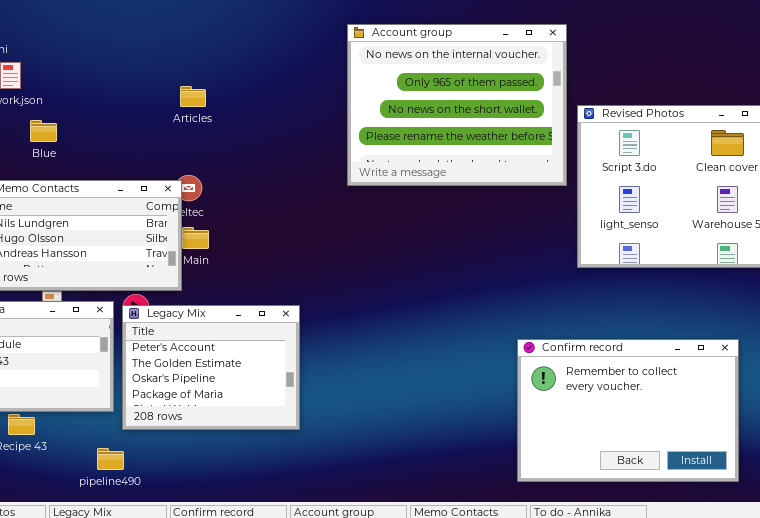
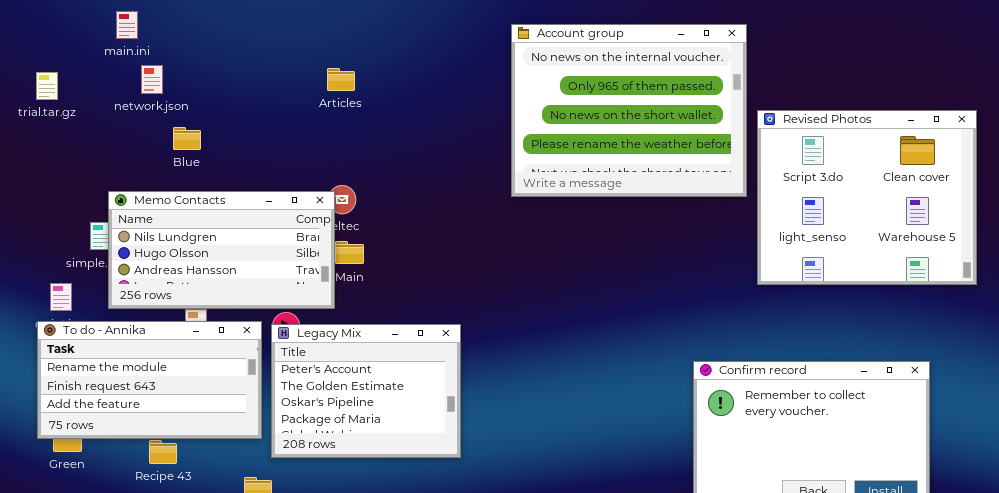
Articles: [180,86,206,107] -> [327,68,355,91], moved

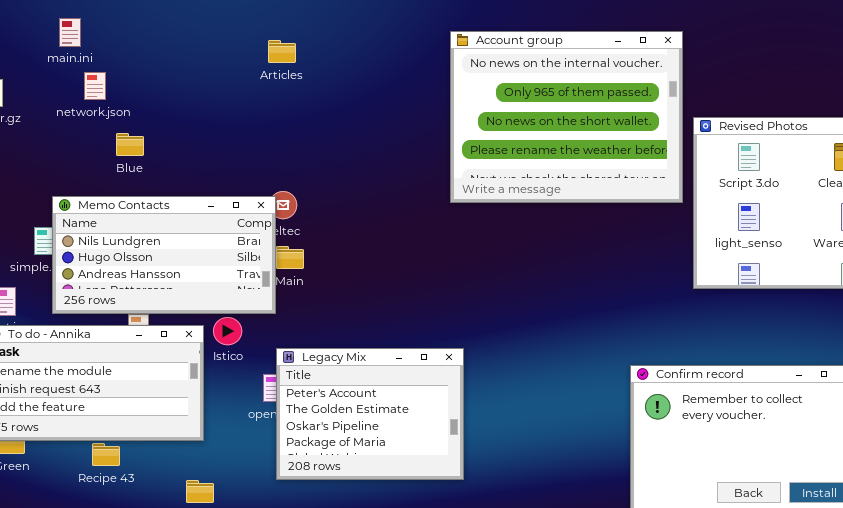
Articles: [327,68,355,91] -> [268,40,296,63], moved
Legacy Mix: [271,324,461,458] -> [276,348,464,480], moved

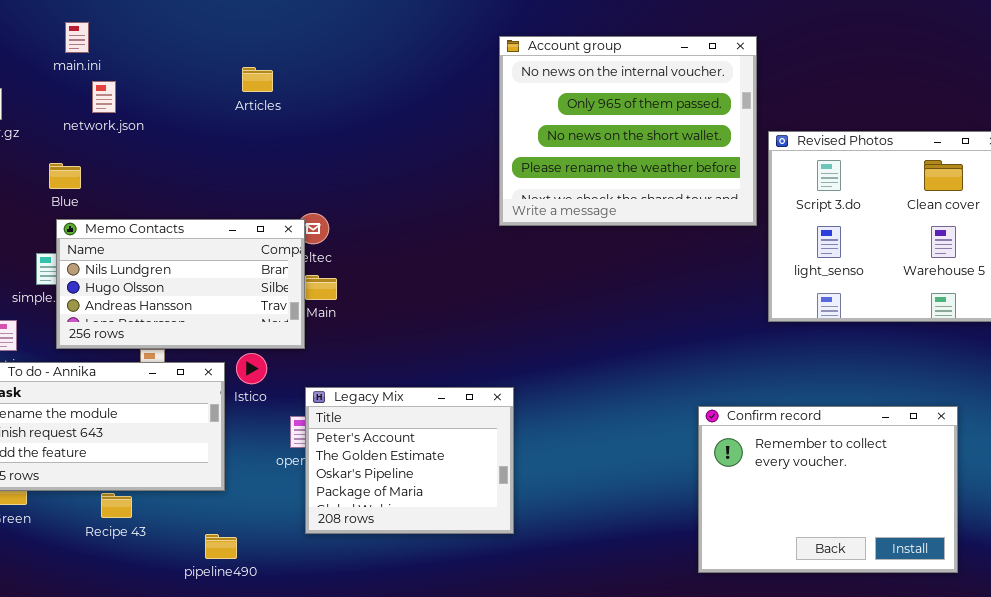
Articles: [268,40,296,63] -> [242,67,273,92], moved
Blue: [116,133,144,156] -> [49,163,81,189], moved

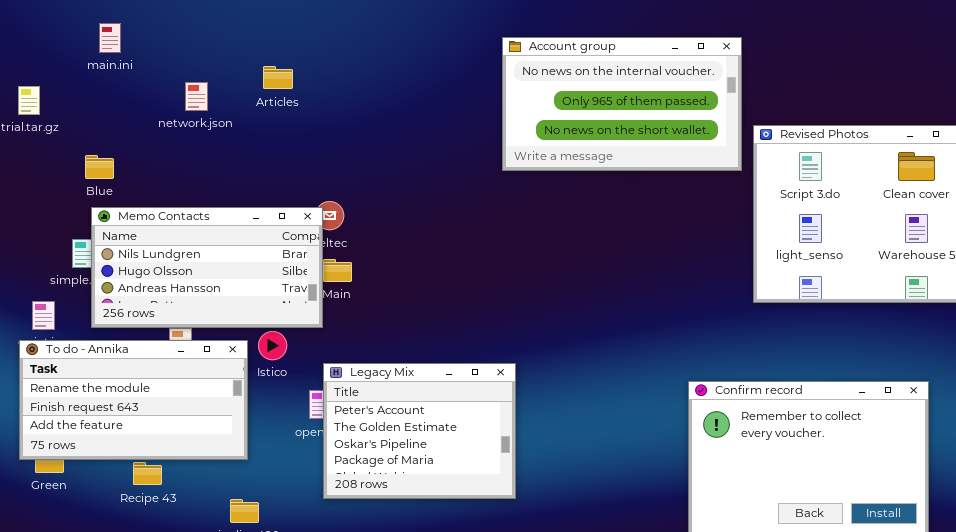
Account group: [499,36,757,226] -> [502,37,742,171], resized
network.json: [92,81,116,113] -> [185,82,208,111], moved

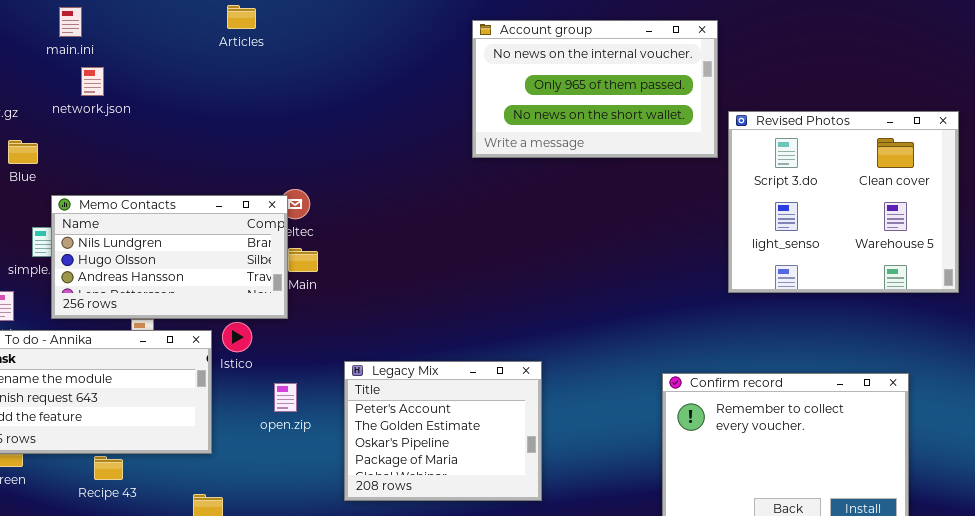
Articles: [263,66,293,89] -> [227,5,256,29], moved
network.json: [185,82,208,111] -> [81,67,104,96], moved
Blue: [85,155,114,179] -> [8,140,38,164], moved
Legacy Mix: [323,363,516,499] -> [344,361,542,501], moved

